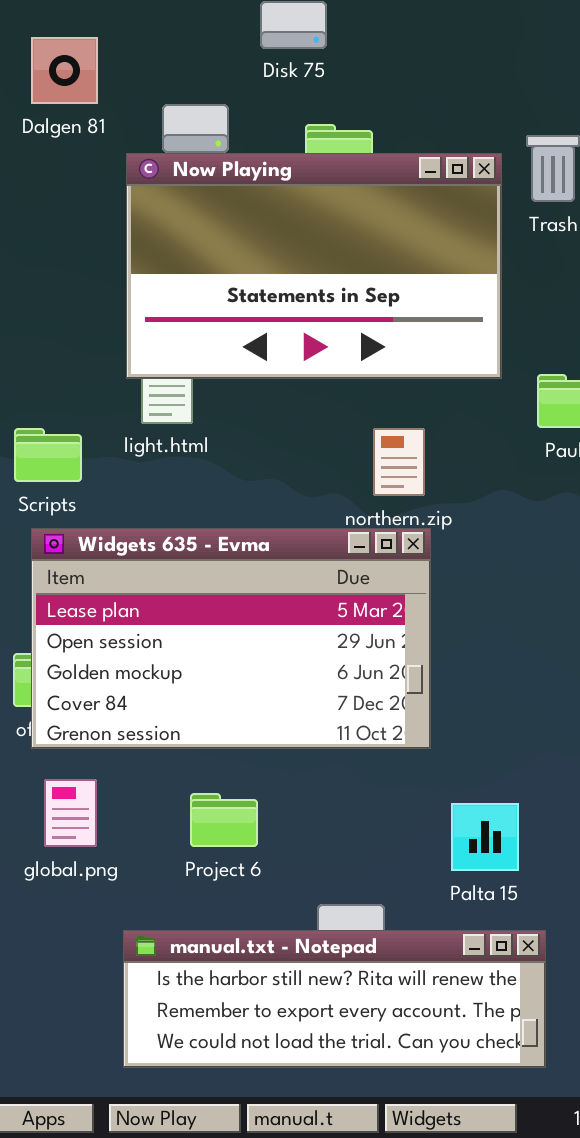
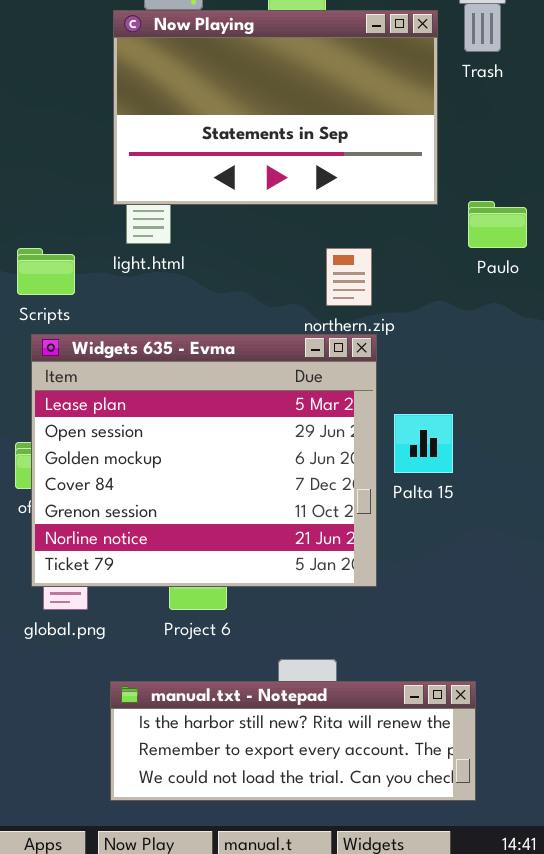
Widgets 635 - Evma: [31,528,431,749] -> [31,334,377,587], resized
Palta 15: [451,803,519,871] -> [394,414,453,473], moved

